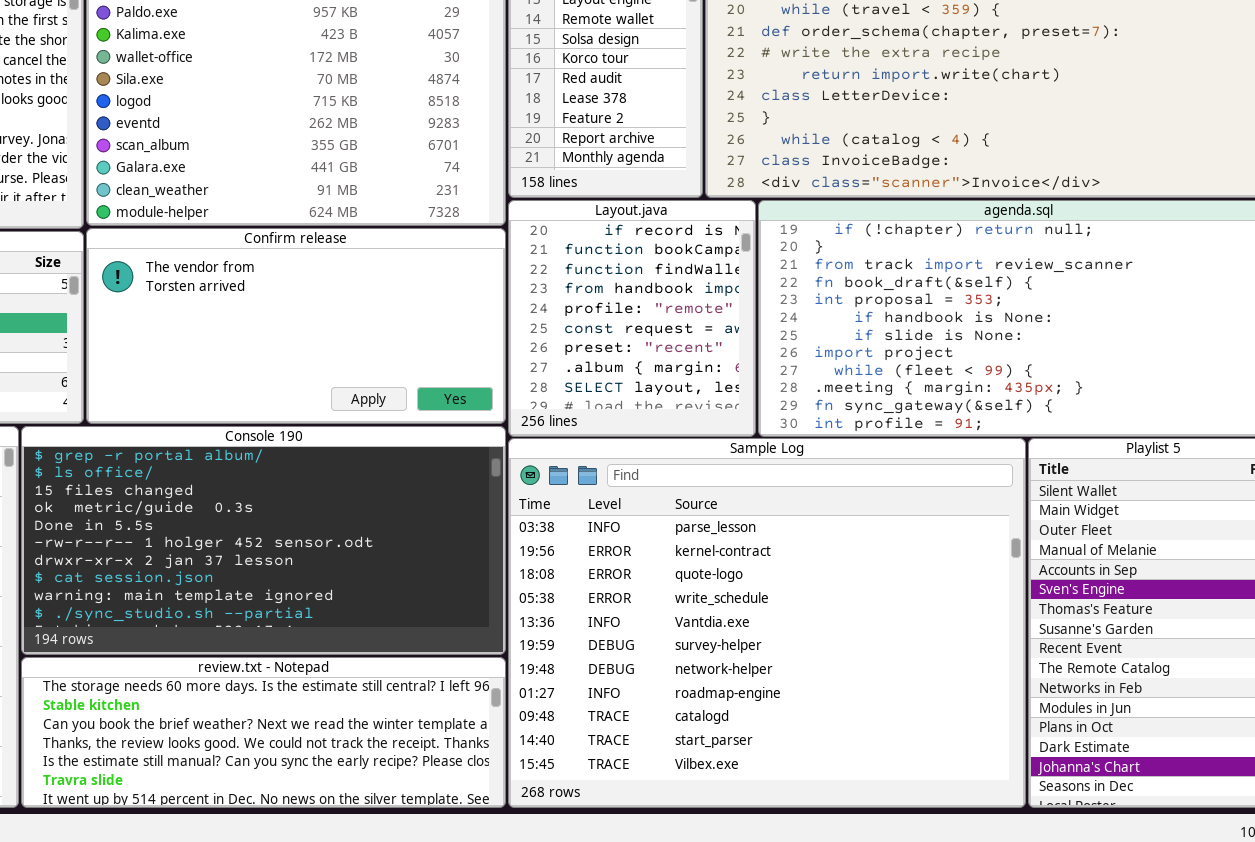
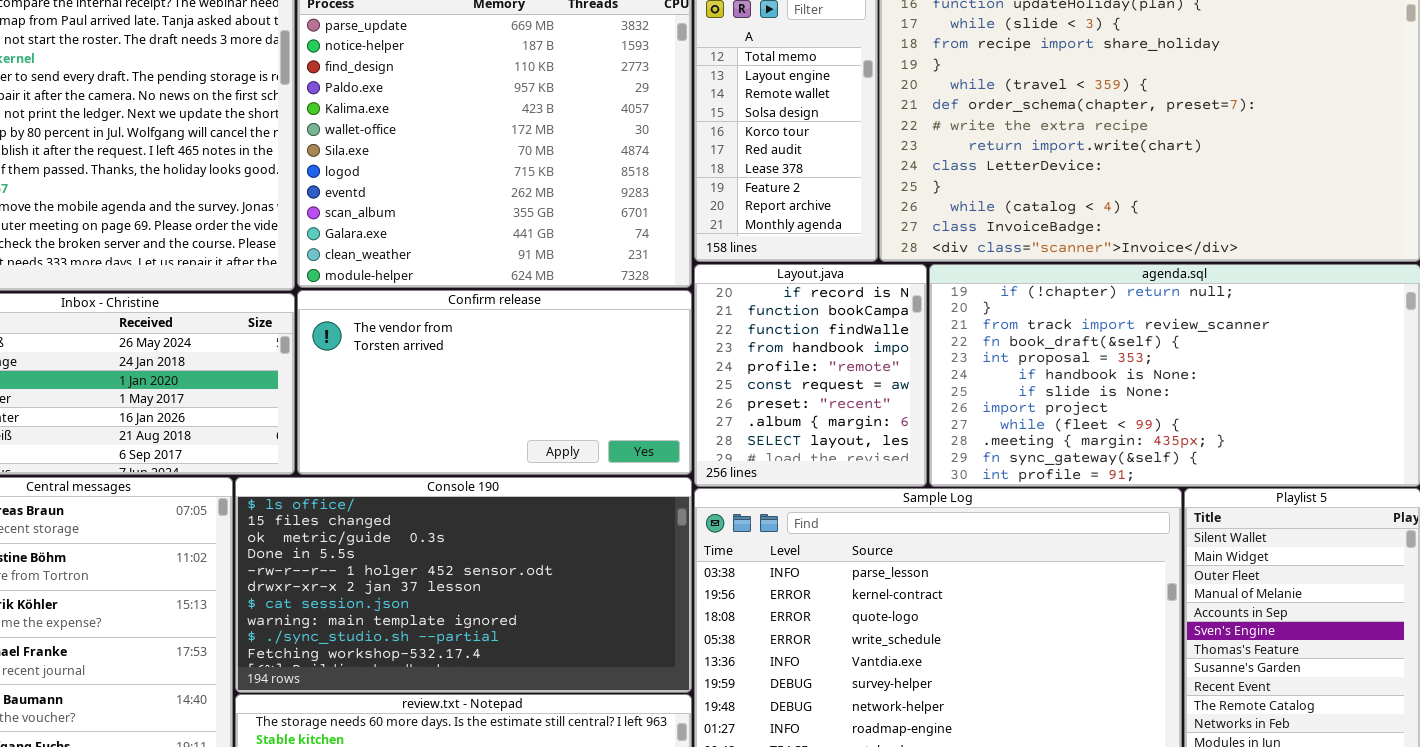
Console 190: [21,426,506,655] -> [235,477,692,693], scrolled down 1 row

